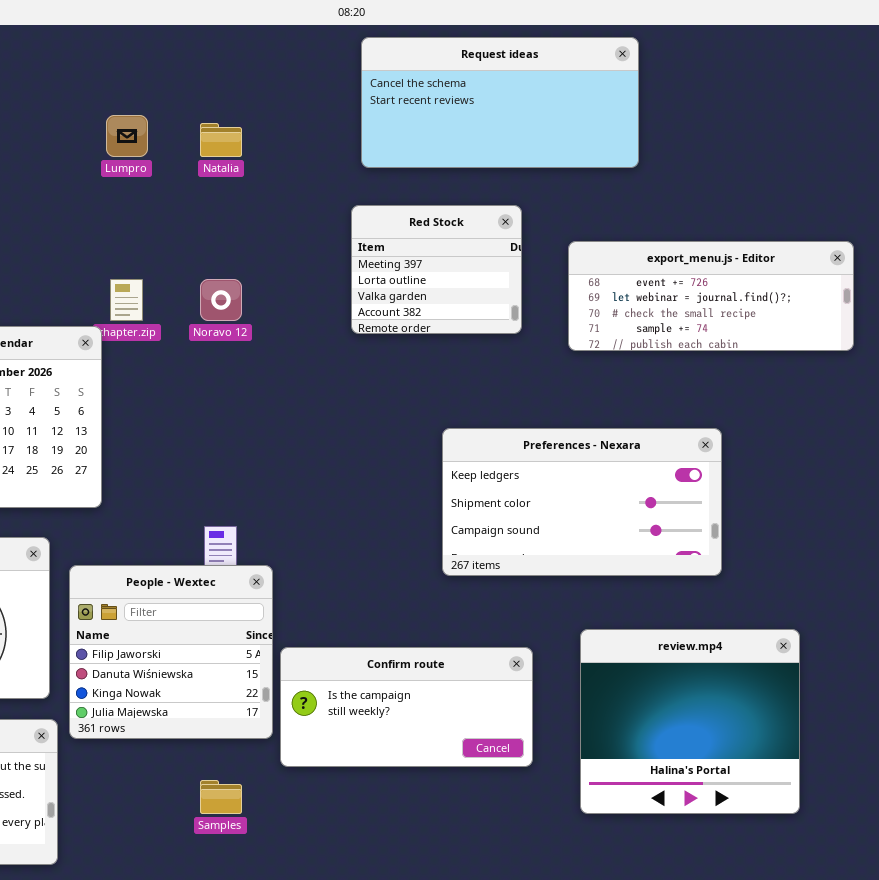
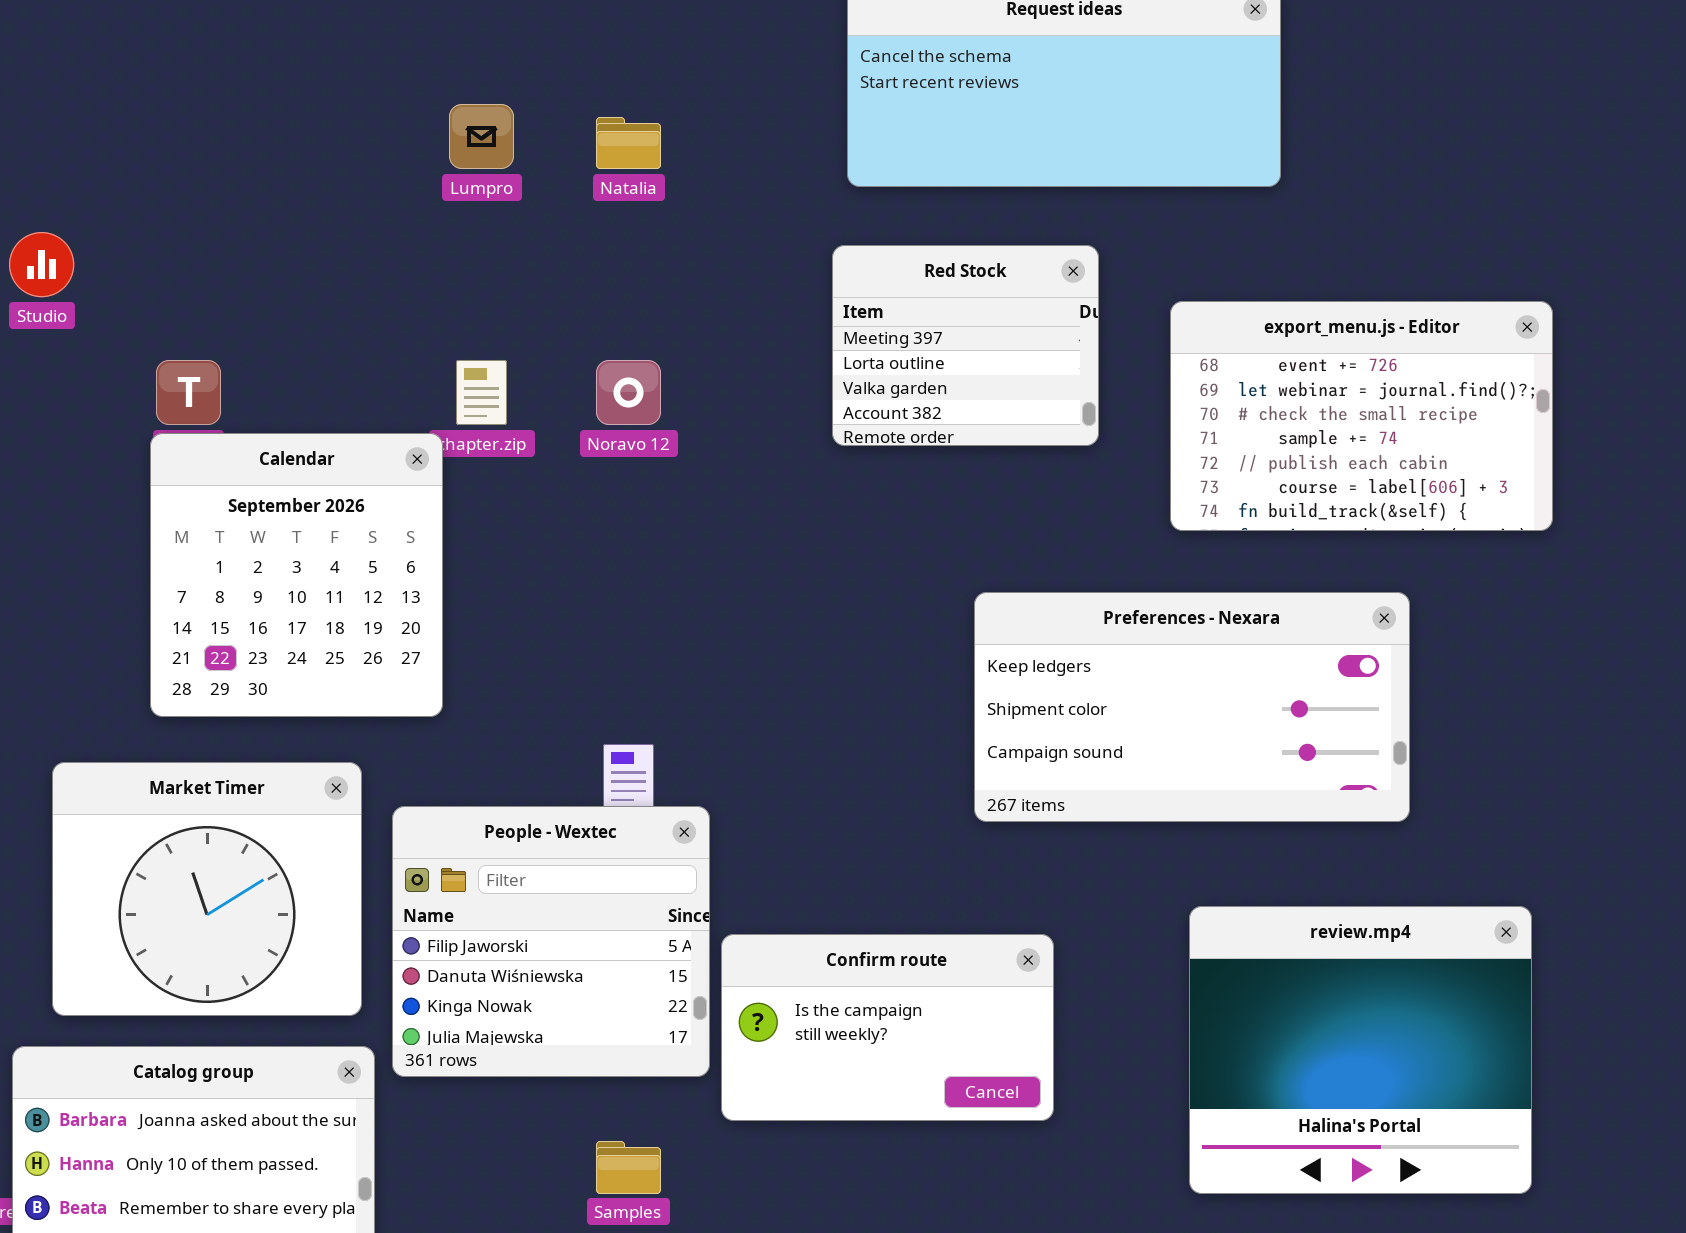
export_menu.js - Editor: [568,241,854,351] -> [1170,301,1553,531], resized
Confirm route: [280,647,533,767] -> [721,934,1054,1121], resized

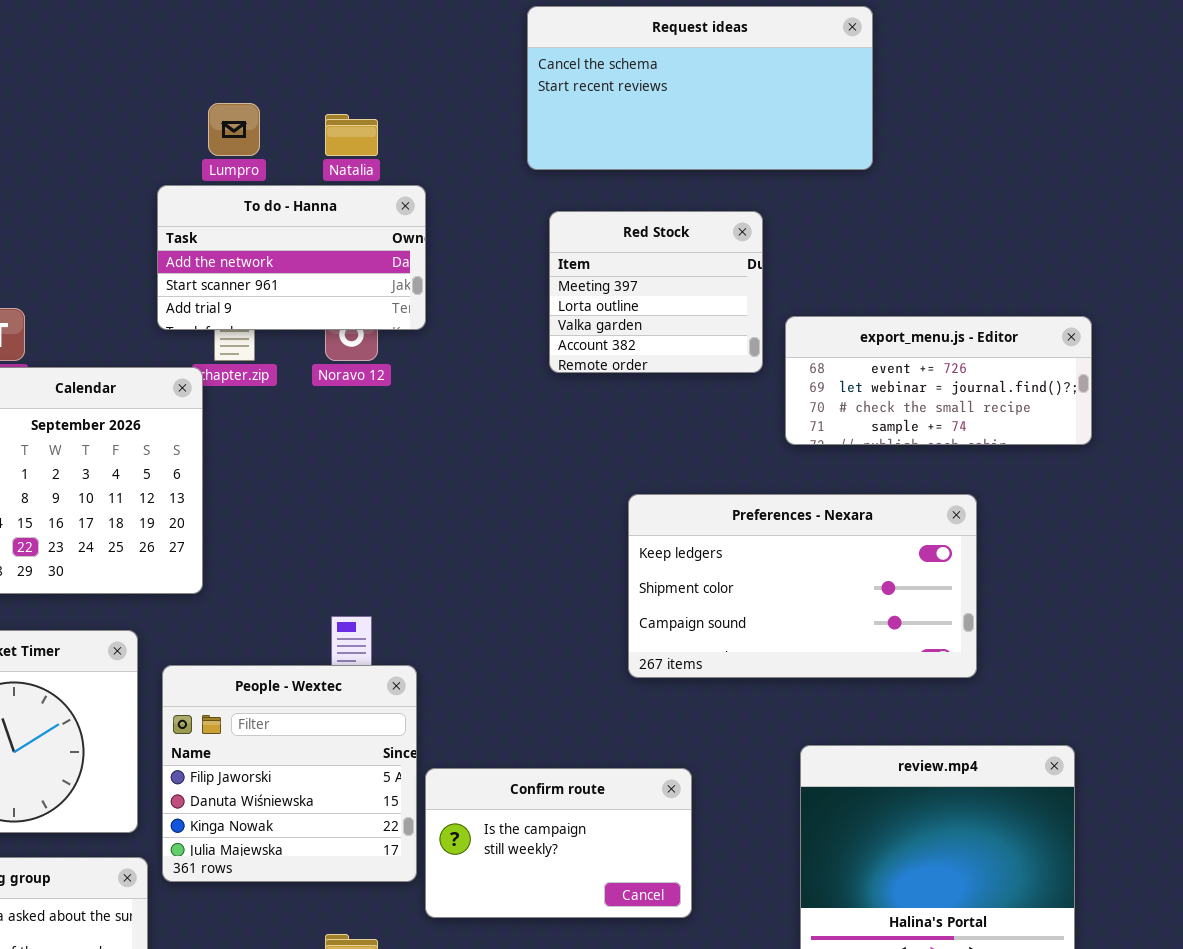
To do - Hanna: none -> [157,185,426,330], opened
Red Stock: [832,245,1099,446] -> [549,211,763,373], moved
export_menu.js - Editor: [1170,301,1553,531] -> [785,316,1092,445], resized

